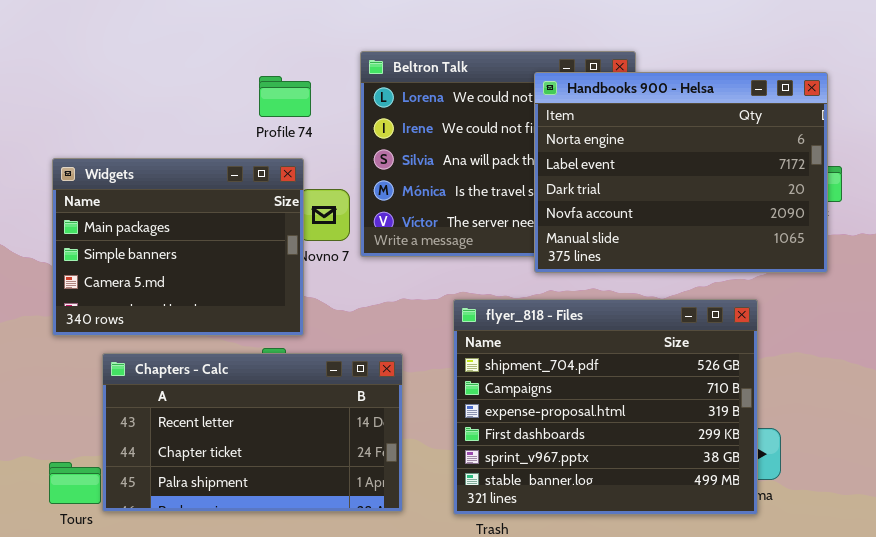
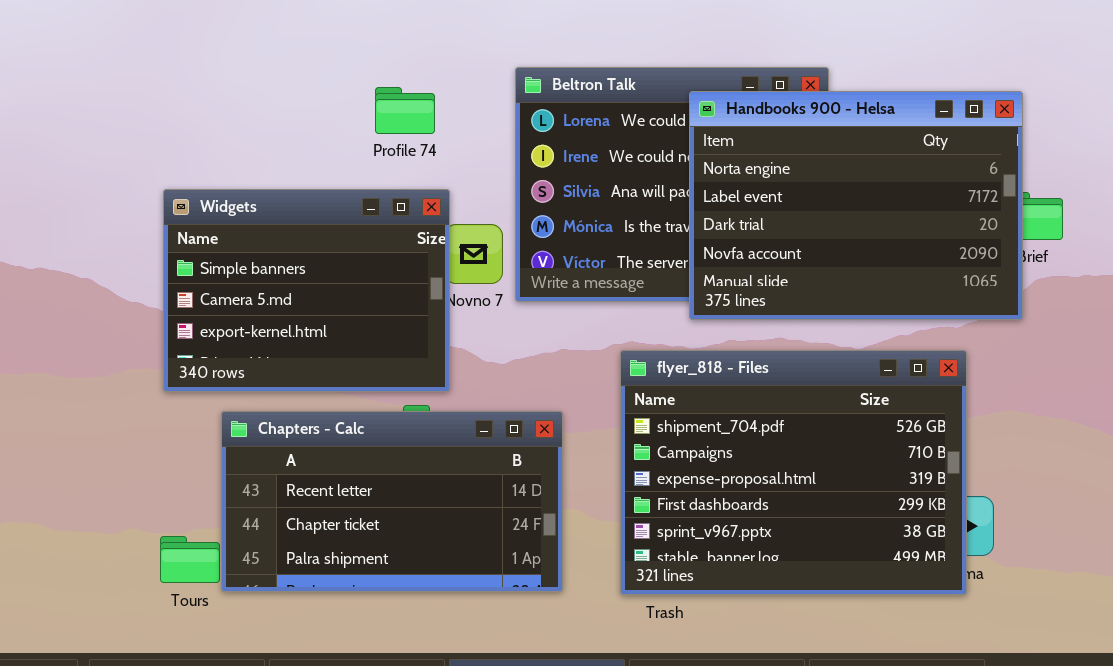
Handbooks 900 - Helsa: [534,72,828,273] -> [689,91,1023,320], moved
Profile 74: [259,76,311,117] -> [375,87,435,134], moved
Widgets: [52,158,304,336] -> [163,189,450,392], scrolled down 1 row

